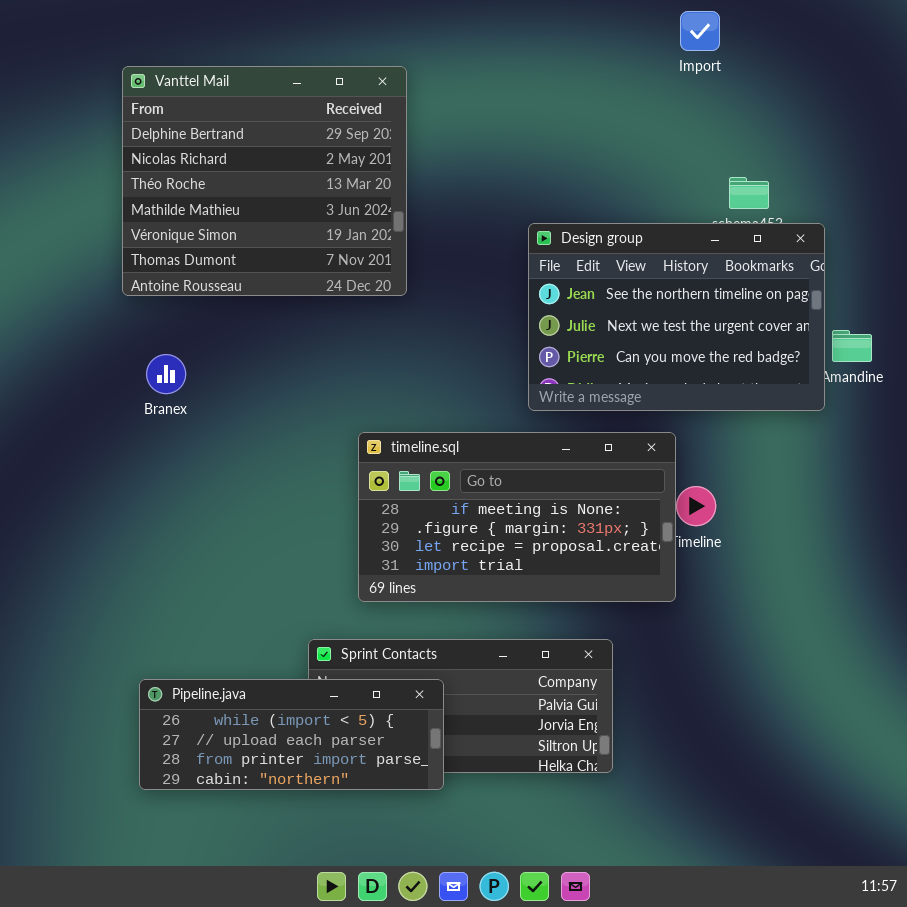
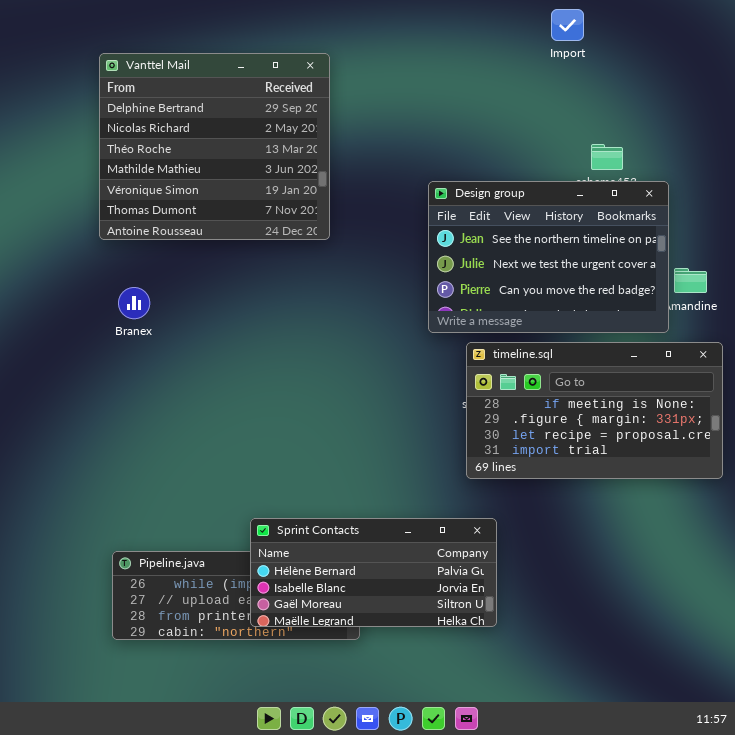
timeline.sql: [358,432,676,602] -> [466,342,723,479], moved
Sprint Contacts: [308,639,613,773] -> [250,518,497,627], raised

